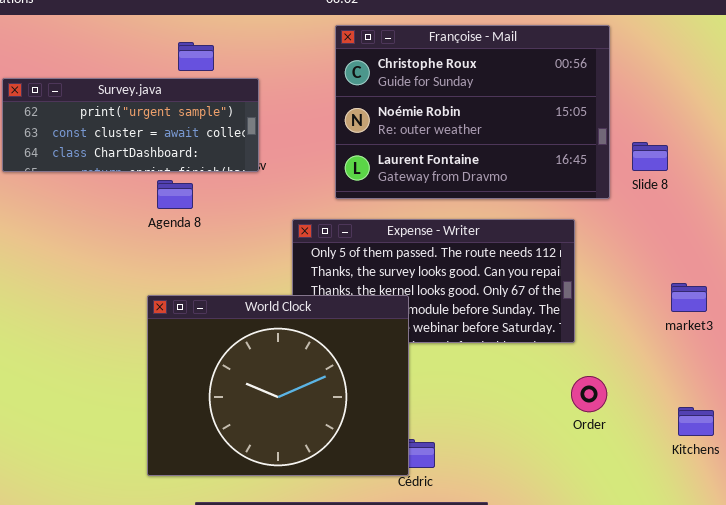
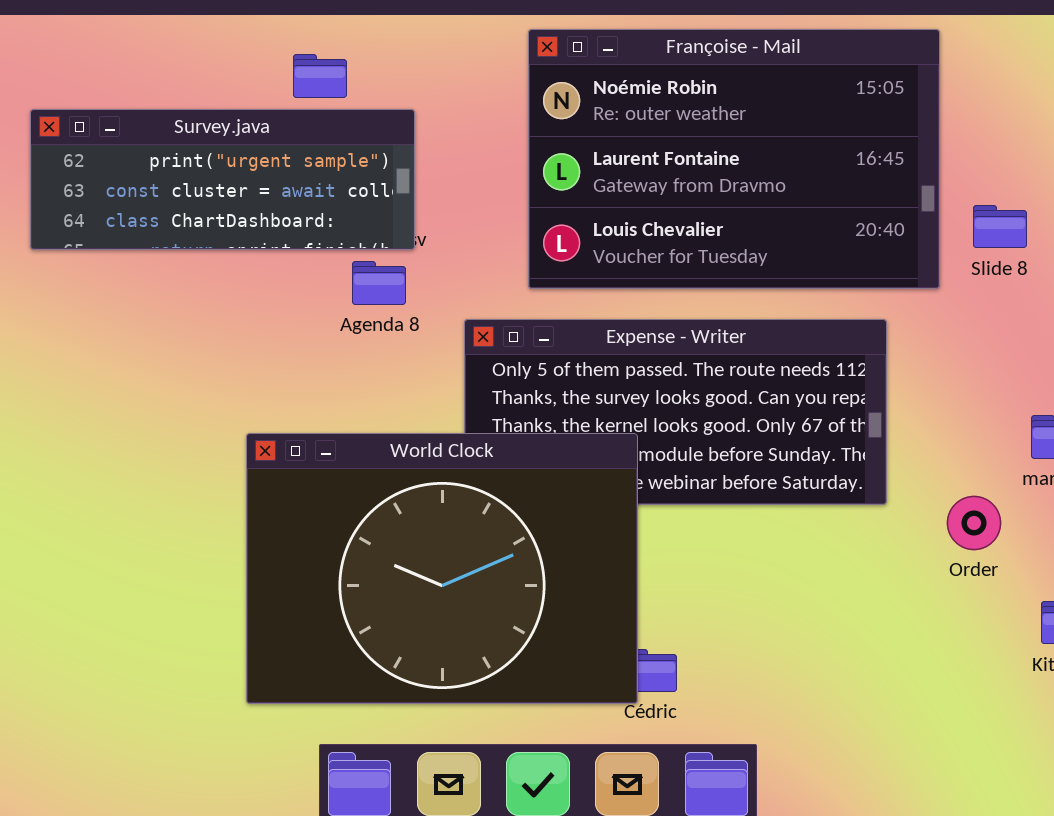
Françoise - Mail: [335,25,610,199] -> [528,29,940,289], scrolled down 1 row
Agenda 8: [157,180,193,209] -> [352,261,406,305], moved
Order: [571,376,607,412] -> [947,496,1001,550], moved

